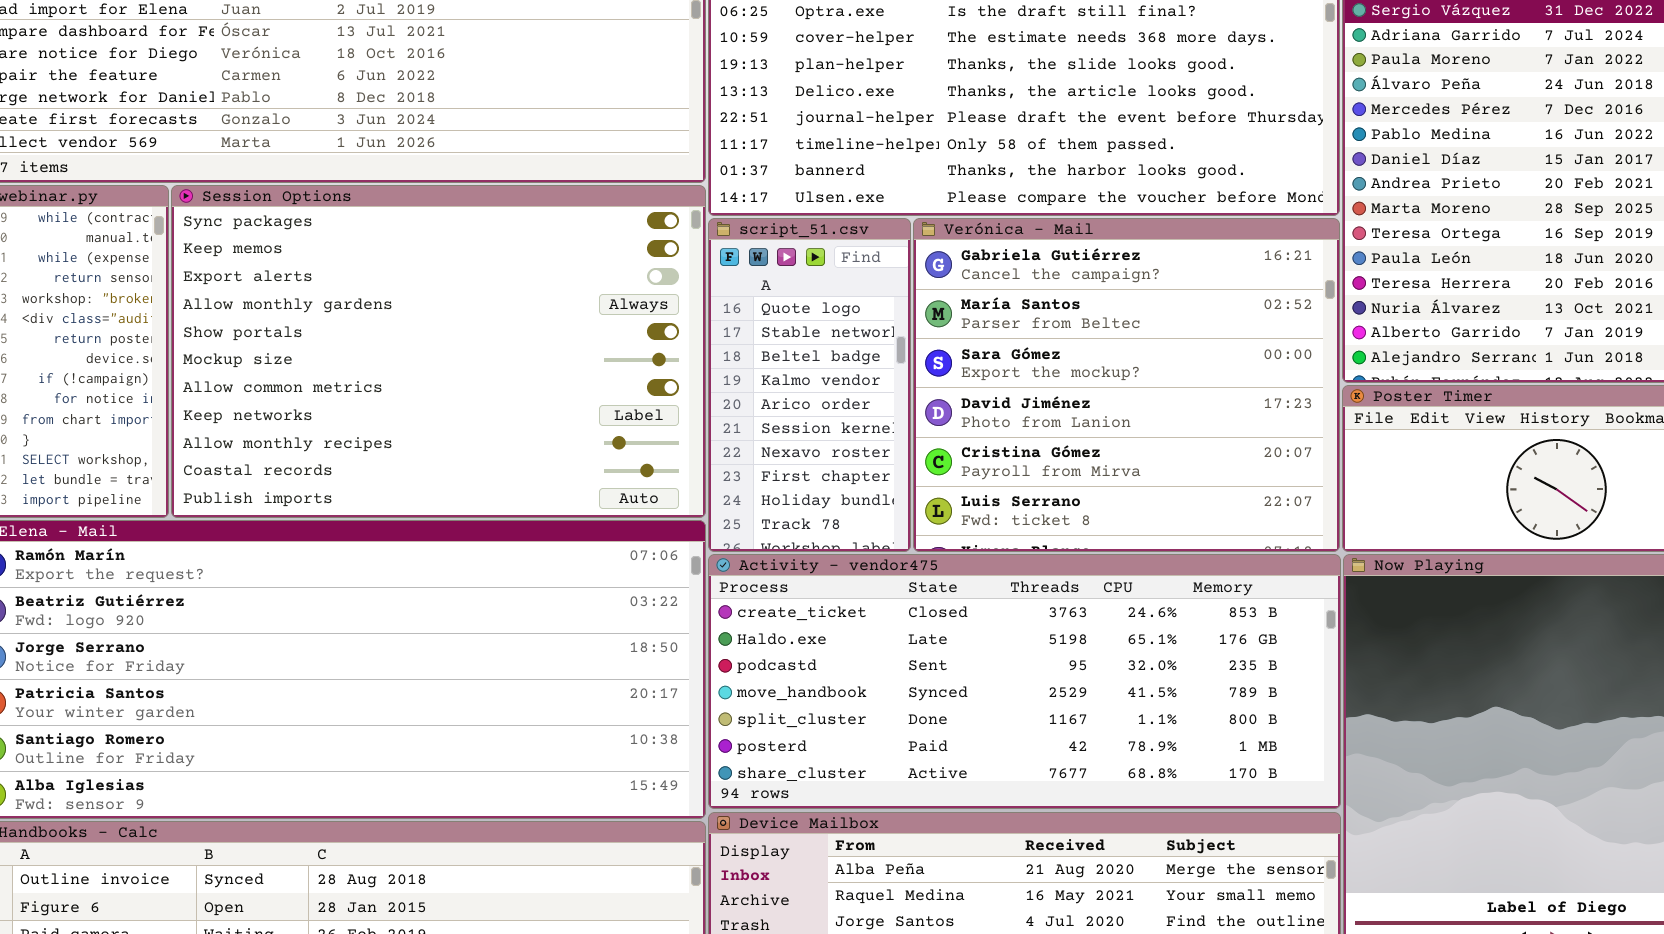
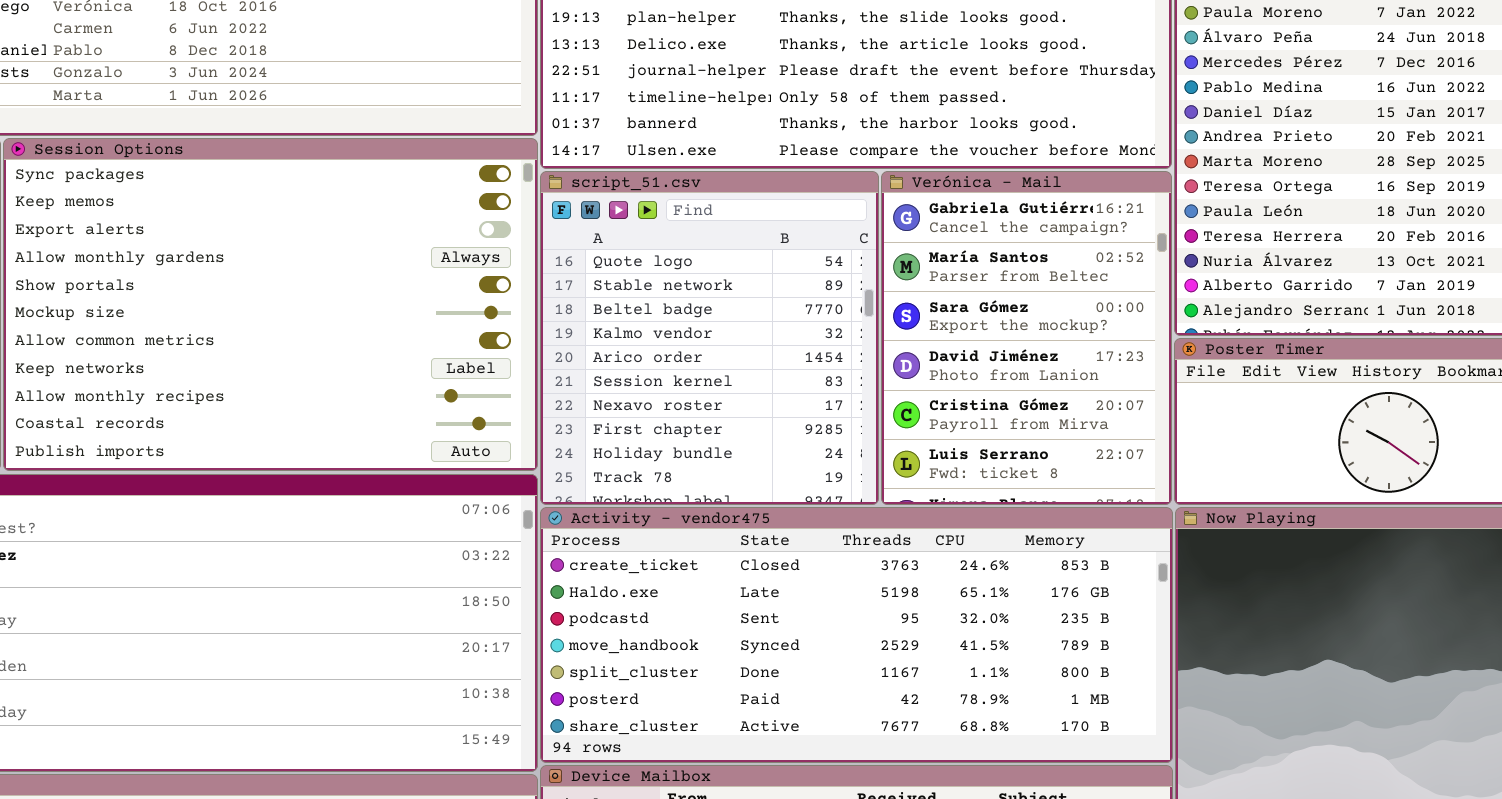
script_51.csv: [708,218,911,552] -> [540,171,879,505], resized
Verónica - Mail: [913,218,1340,552] -> [881,171,1172,505], resized

